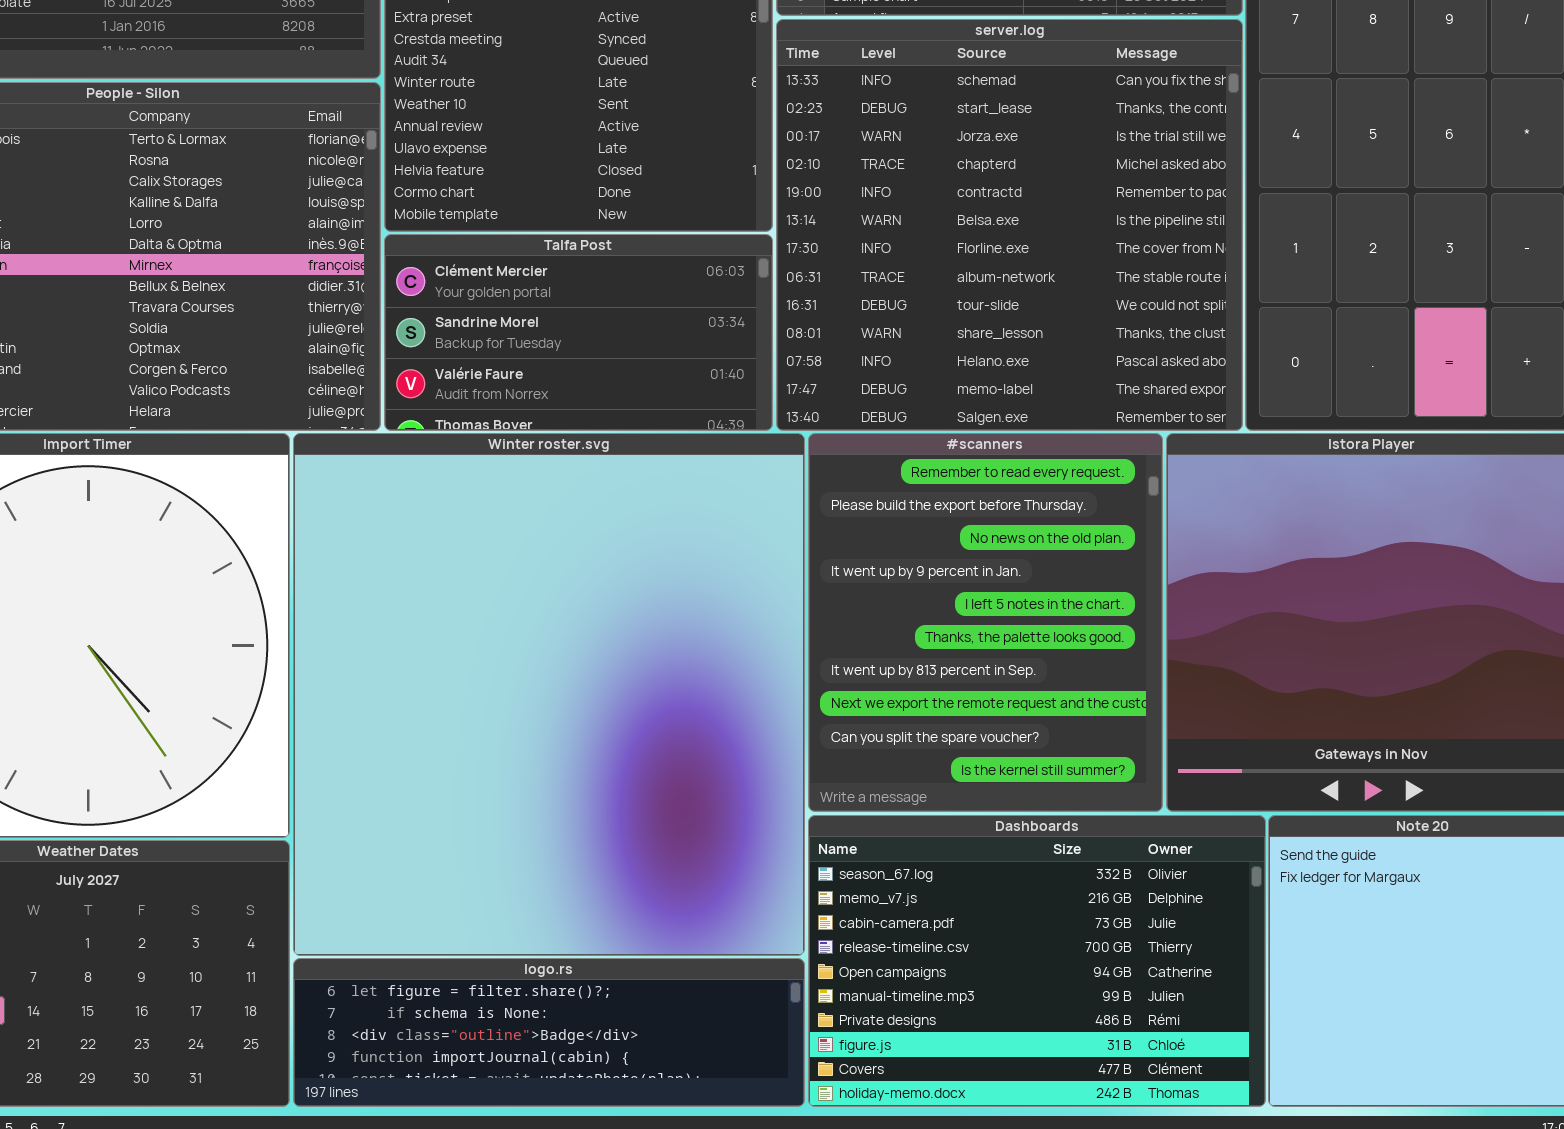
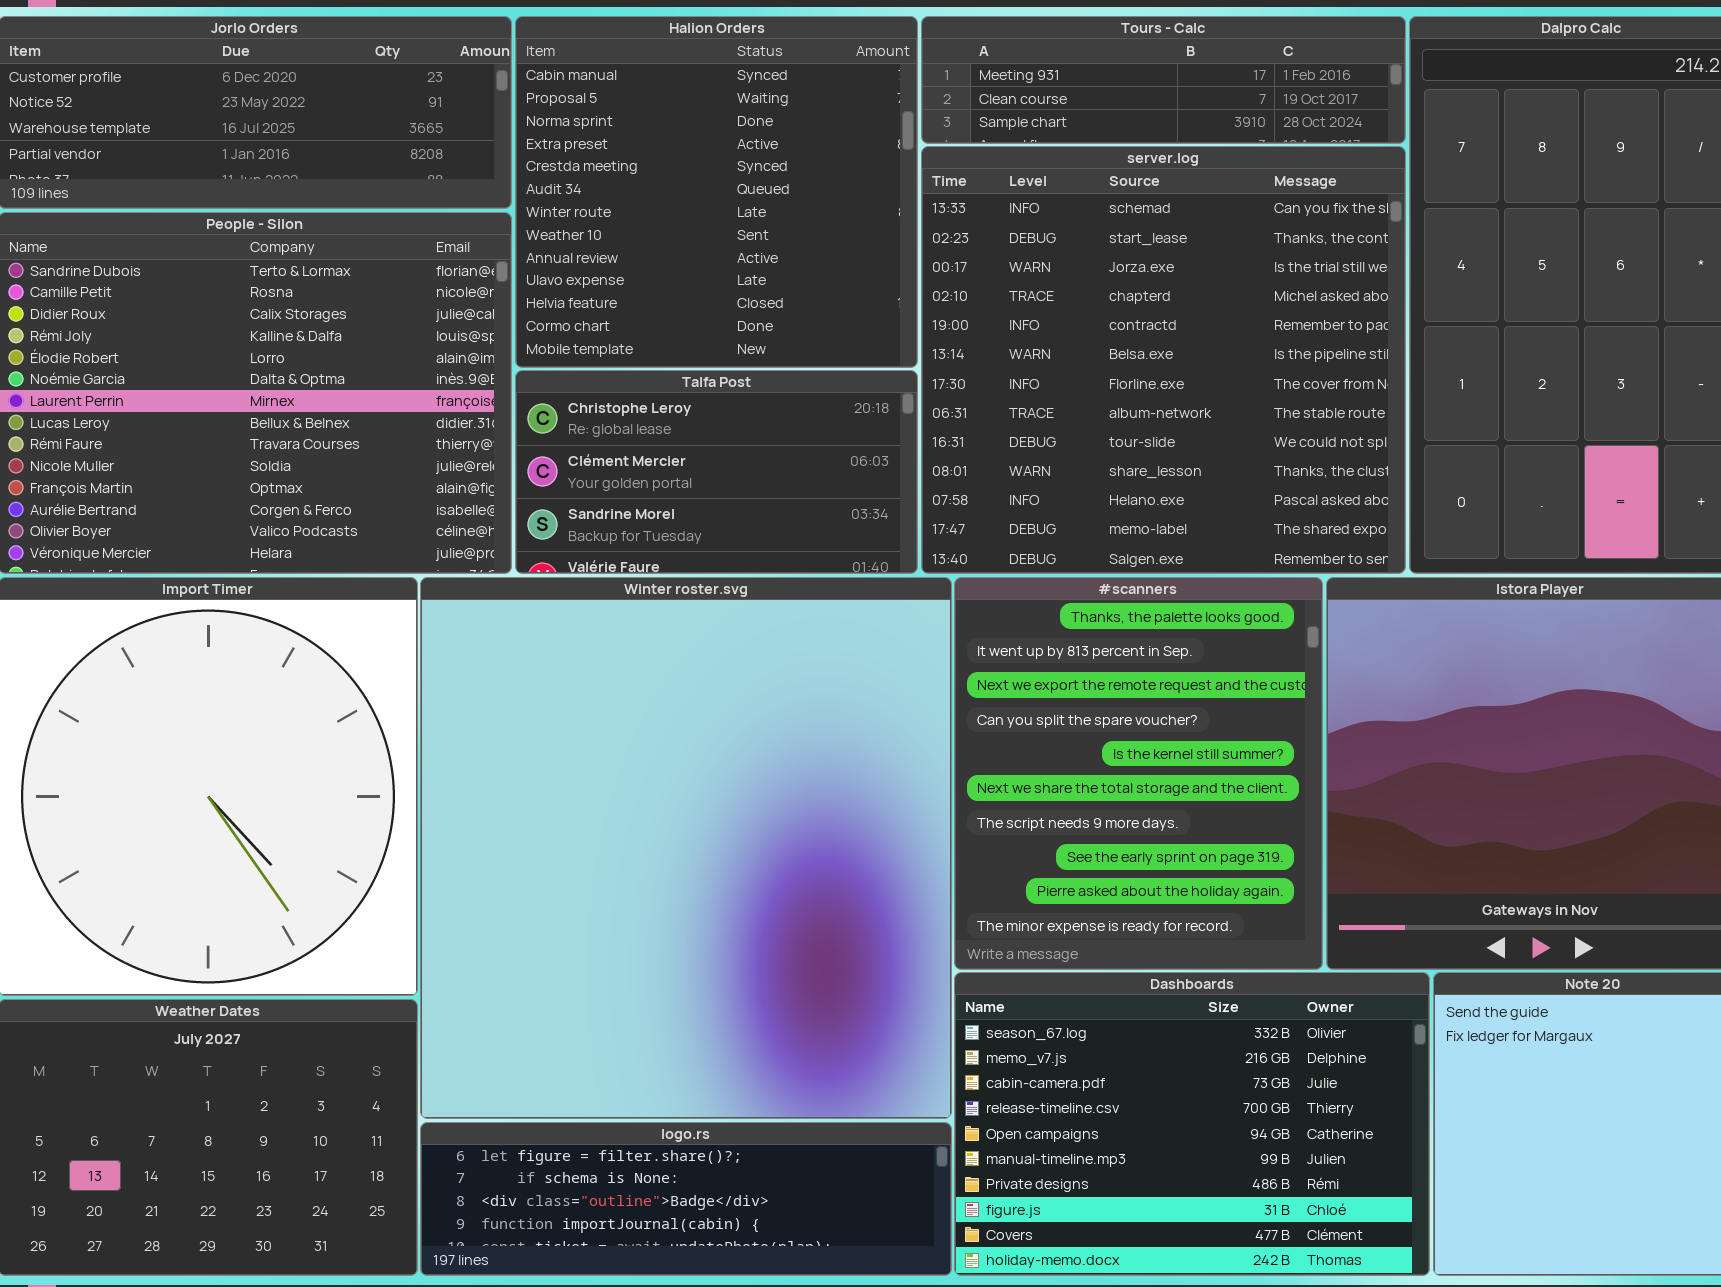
Talfa Post: [384,234,773,431] -> [515,370,918,574], scrolled up 1 row
#scanners: [808,433,1163,812] -> [954,577,1323,970], scrolled down 5 rows

